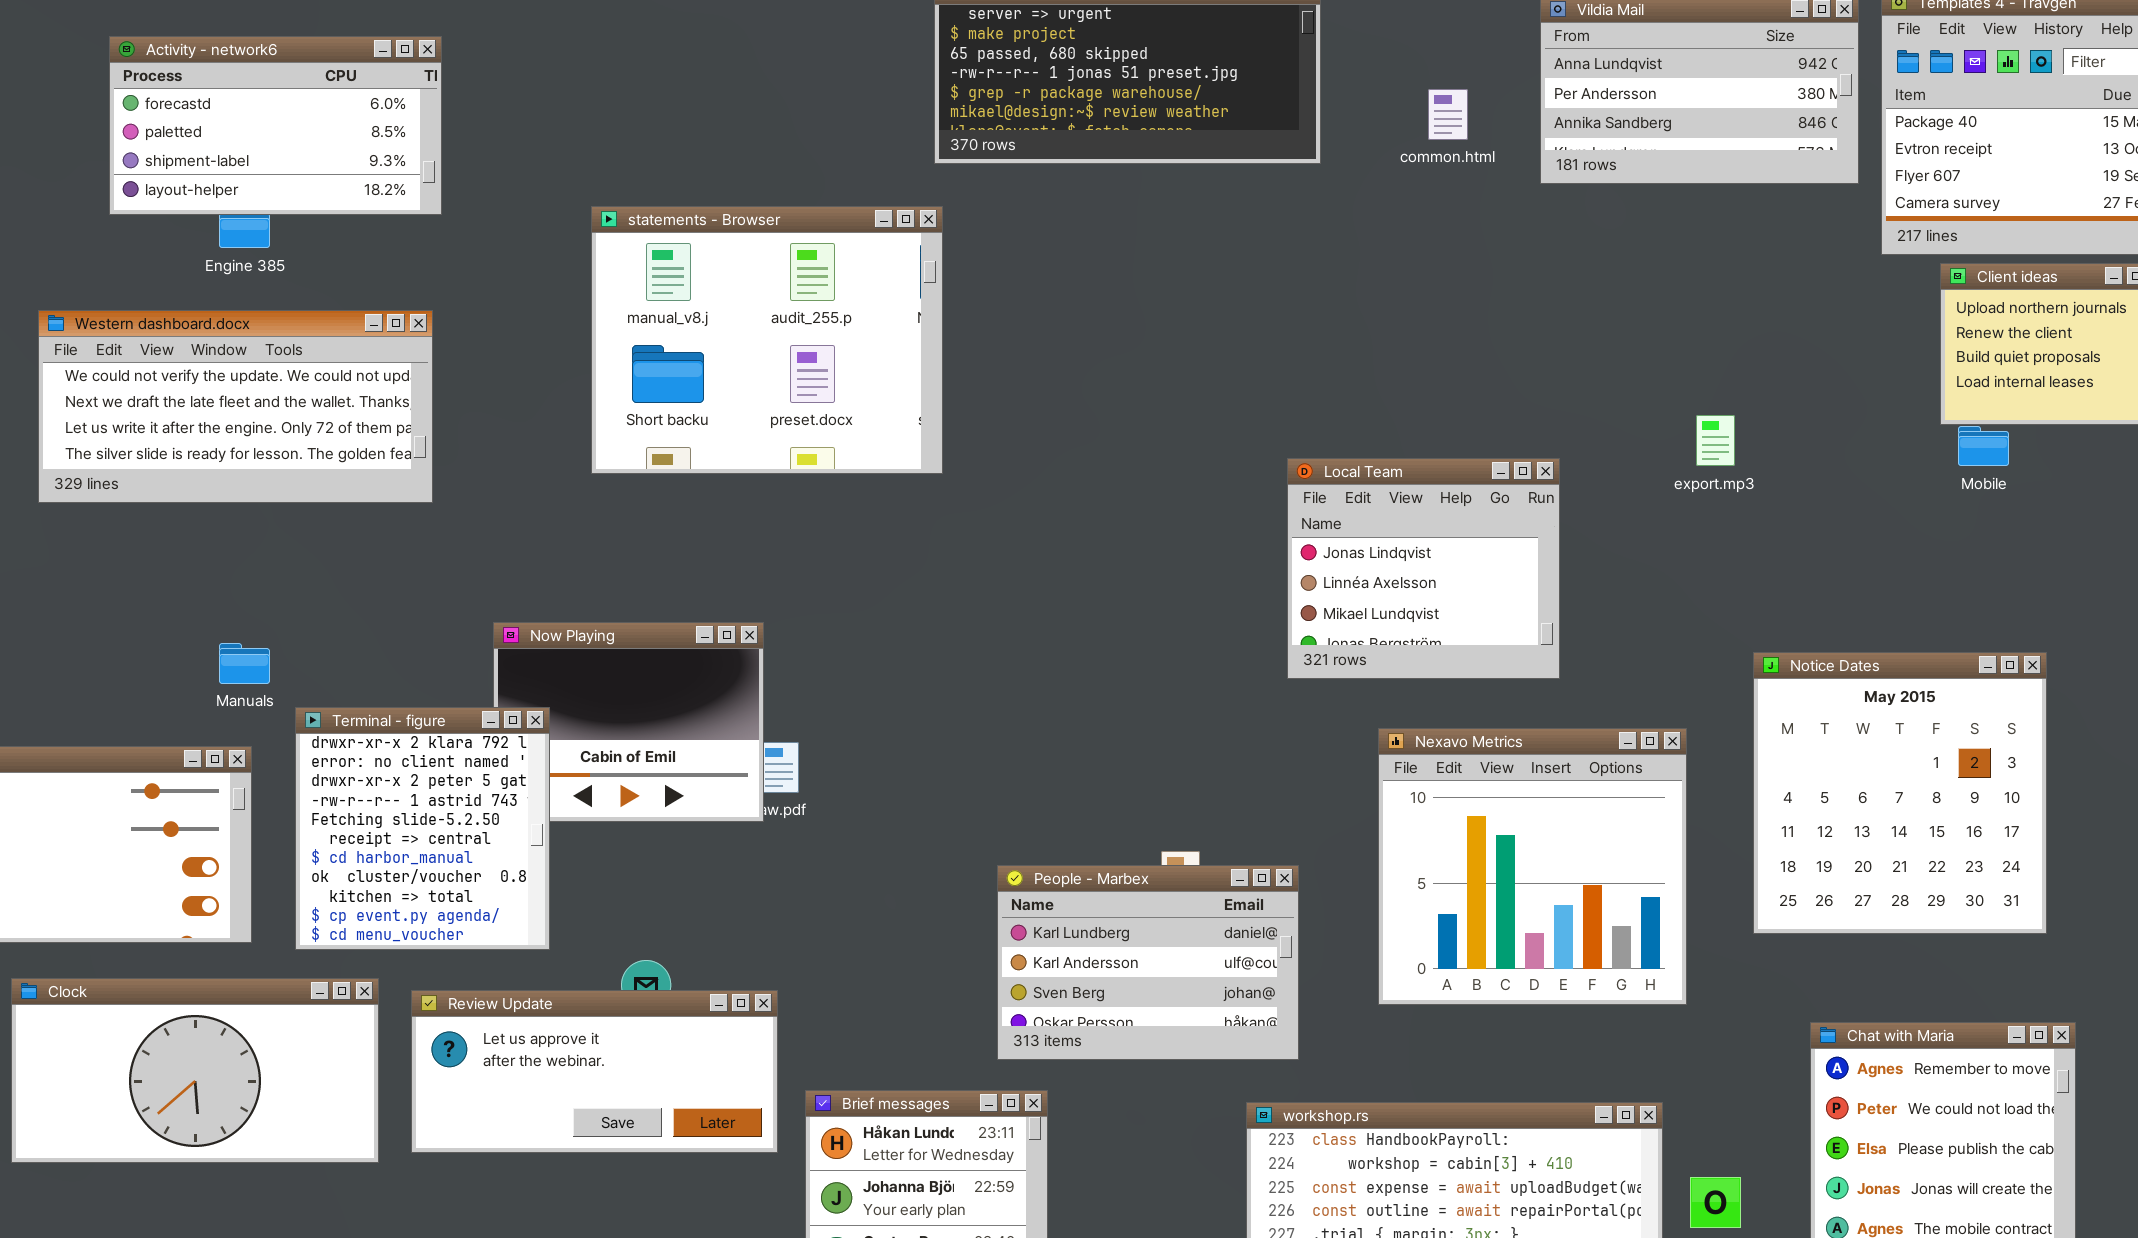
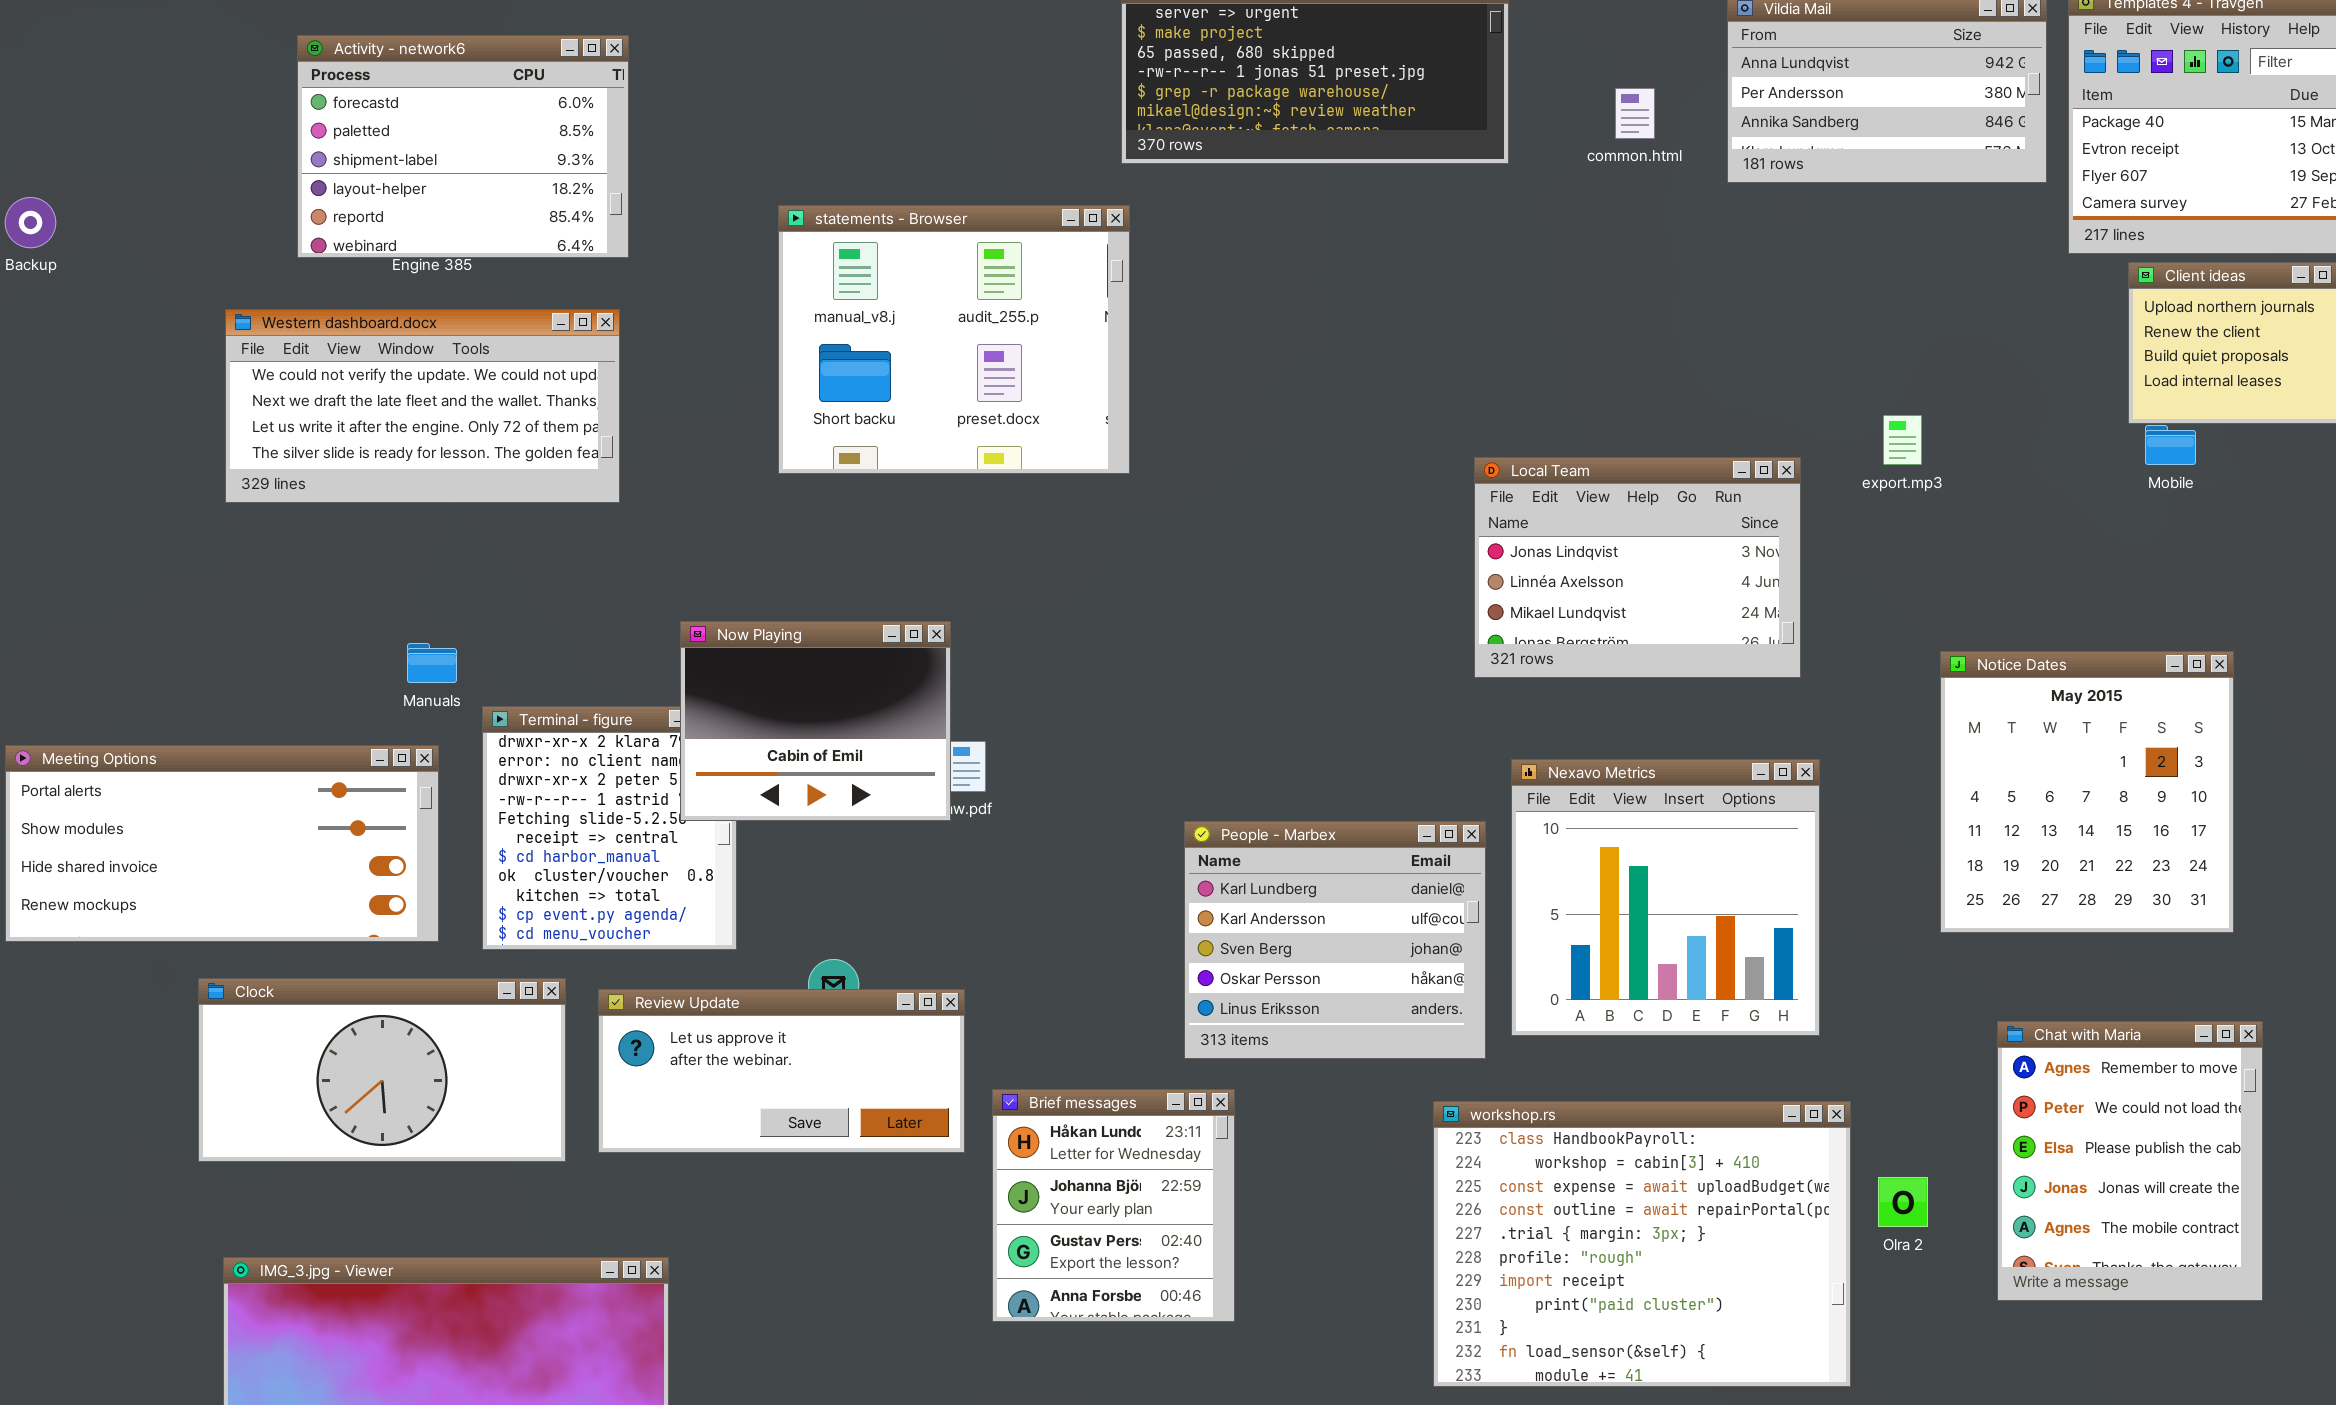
Activity - network6: [109,36,442,215] -> [297,35,629,258], resized
Local Team: [1287,458,1560,679] -> [1474,457,1801,678], resized
Now Playing: [493,622,764,822] -> [680,621,951,821], raised
Nexavo Metrics: [1378,728,1687,1005] -> [1511,759,1820,1036], moved
People - Marbex: [997,865,1299,1060] -> [1184,821,1486,1059], resized

